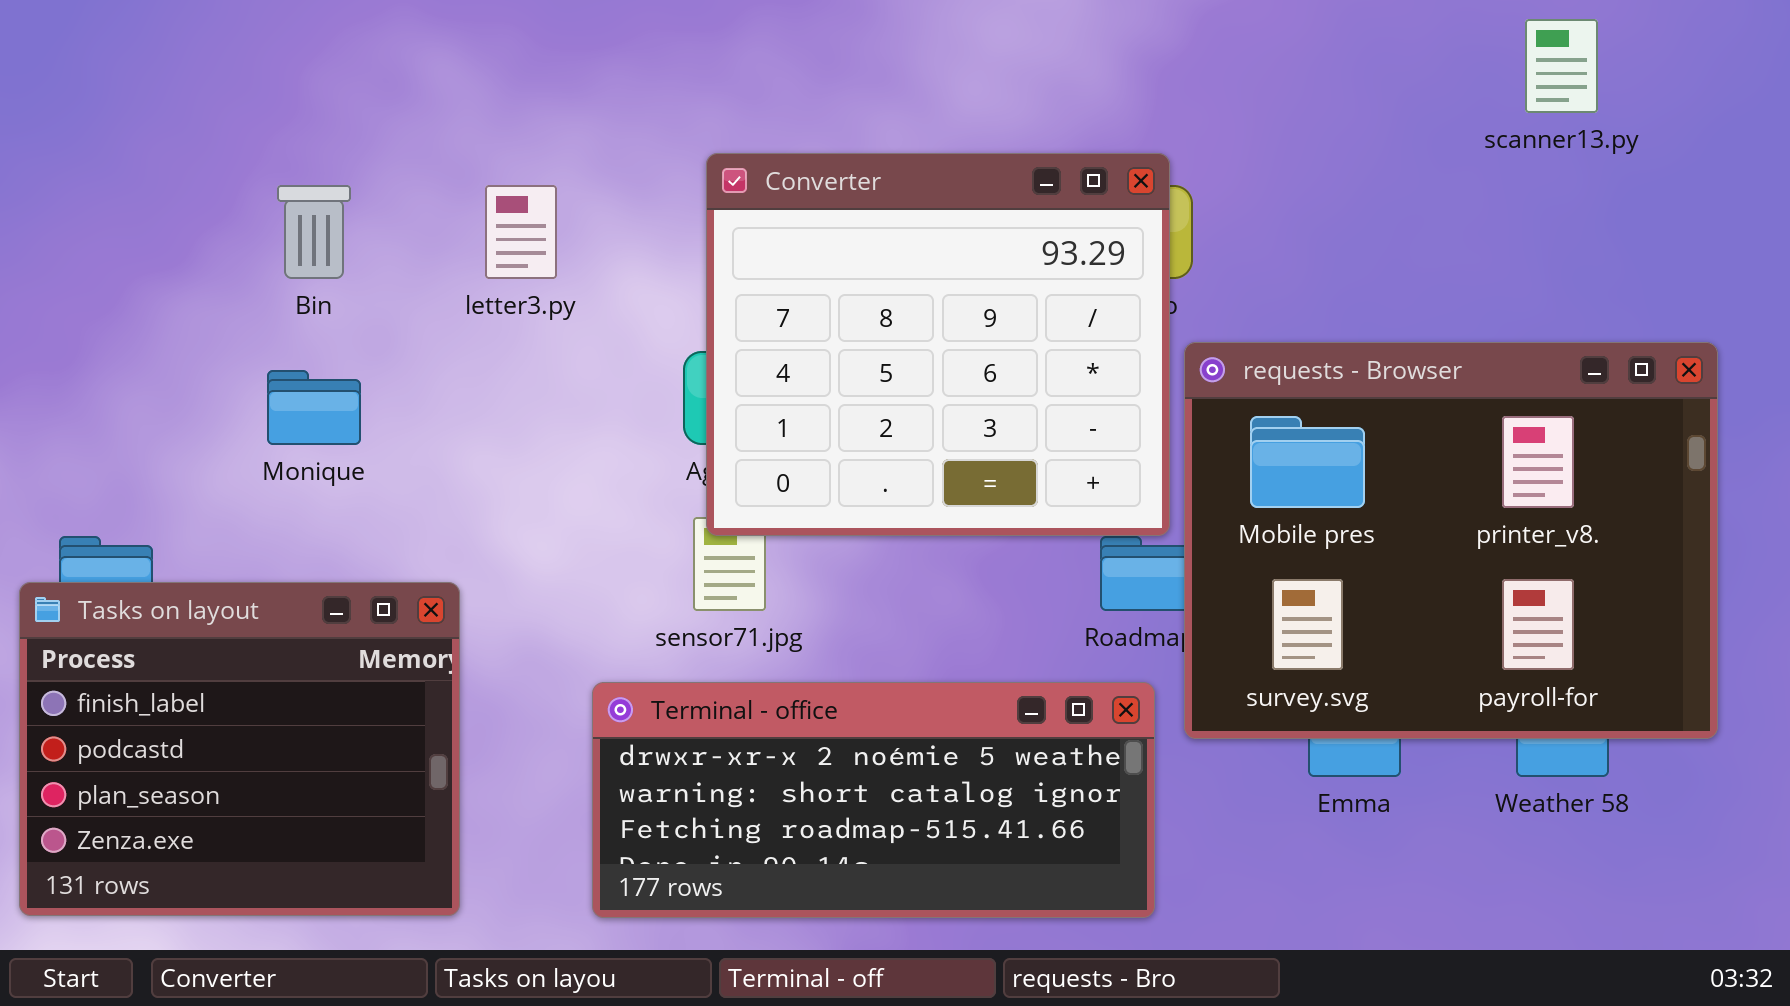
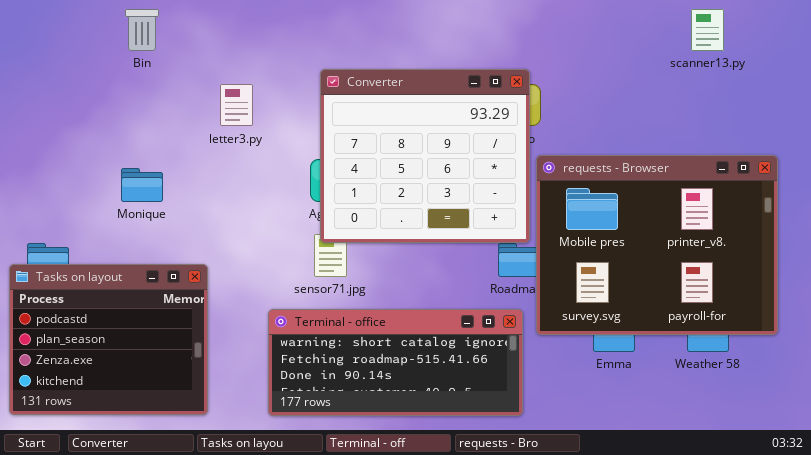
Bin: [277,185,351,279] -> [125,9,159,51], moved
Tasks on layout: [19,582,460,916] -> [9,264,208,415], scrolled down 1 row
Terminal - office: [592,682,1155,918] -> [268,309,523,416], scrolled down 1 row

